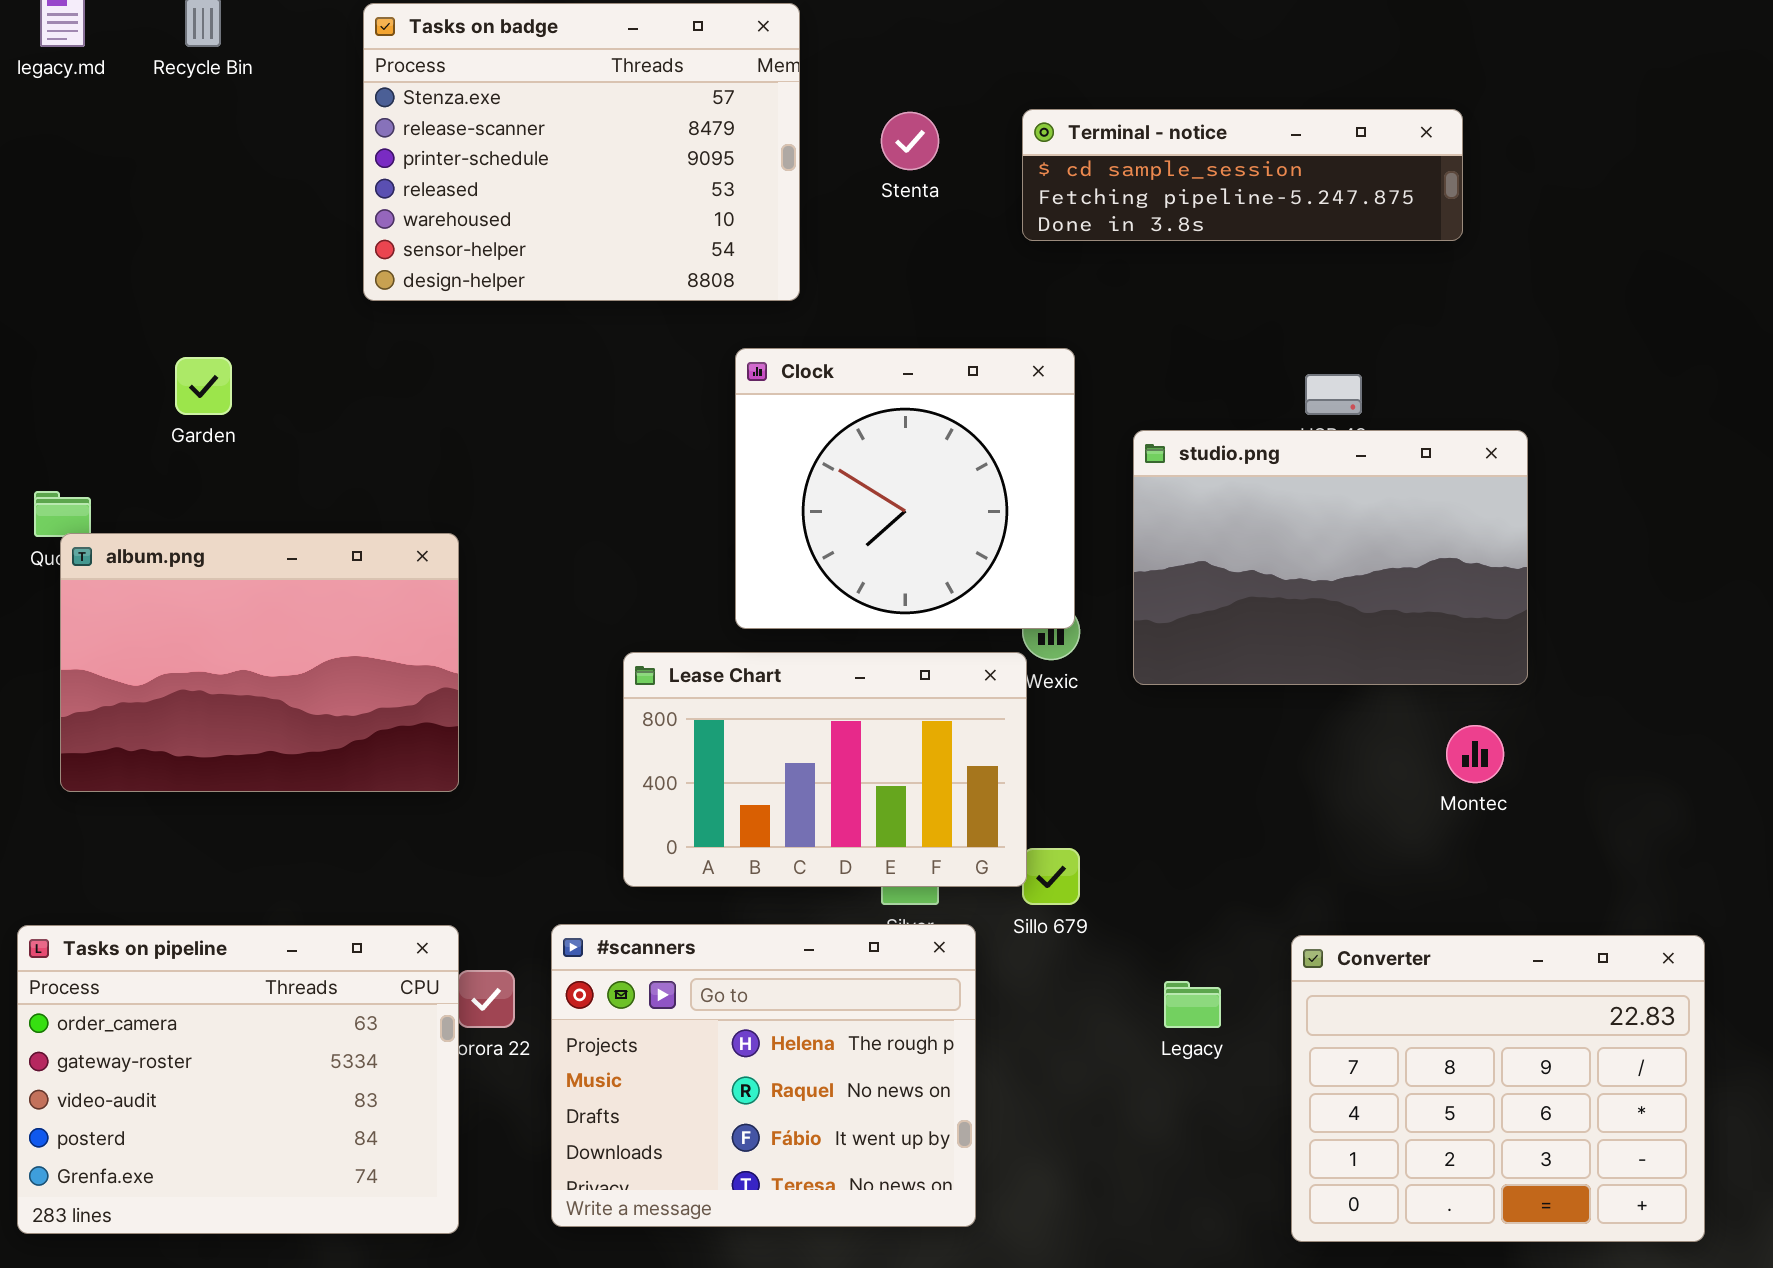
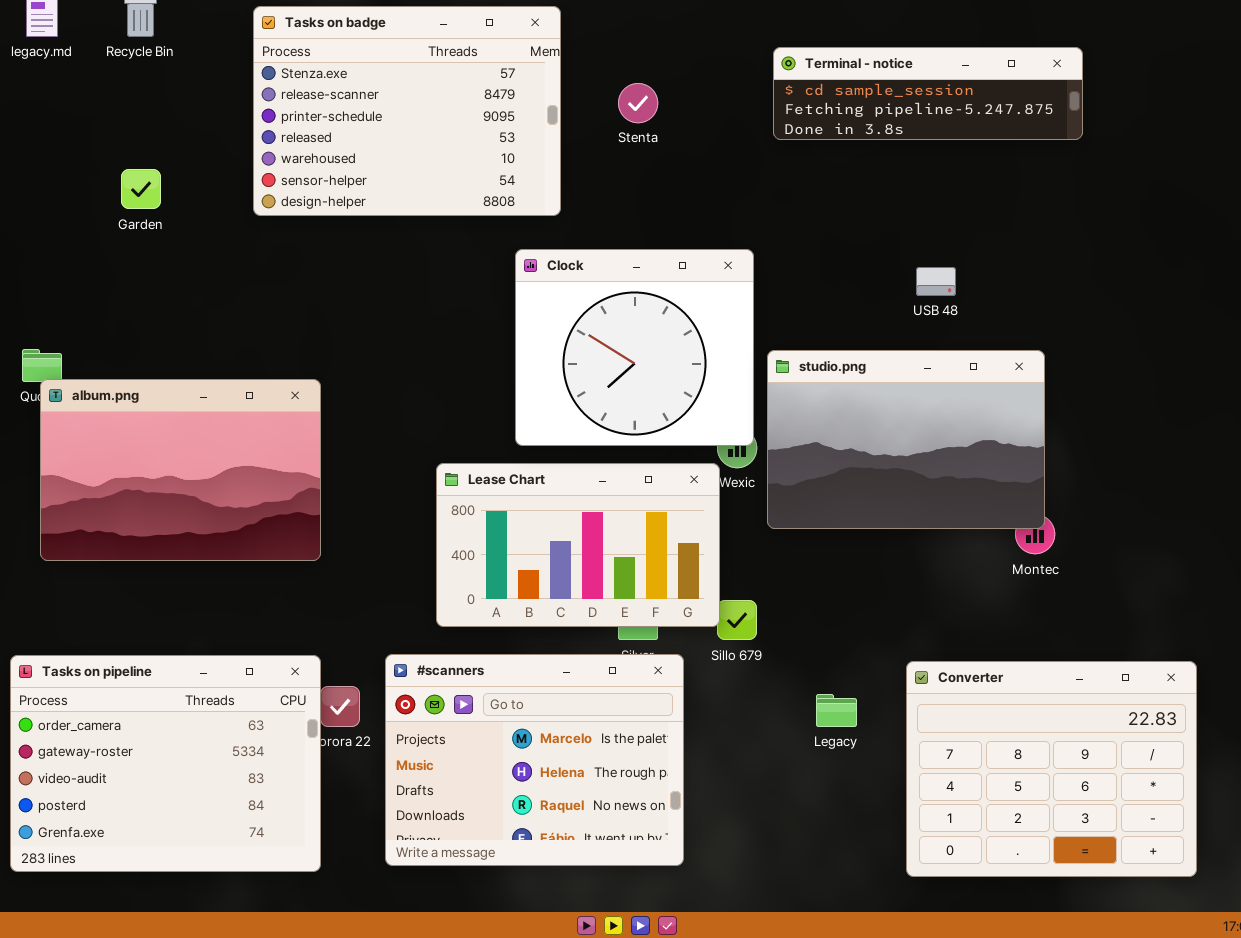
Terminal - notice: [1022,109,1463,241] -> [773,47,1083,140], moved
Garden: [175,357,232,415] -> [121,169,161,209], moved
studio.png: [1133,430,1528,685] -> [767,350,1045,529], moved
#scanners: [551,924,976,1227] -> [385,654,684,866], scrolled up 1 row

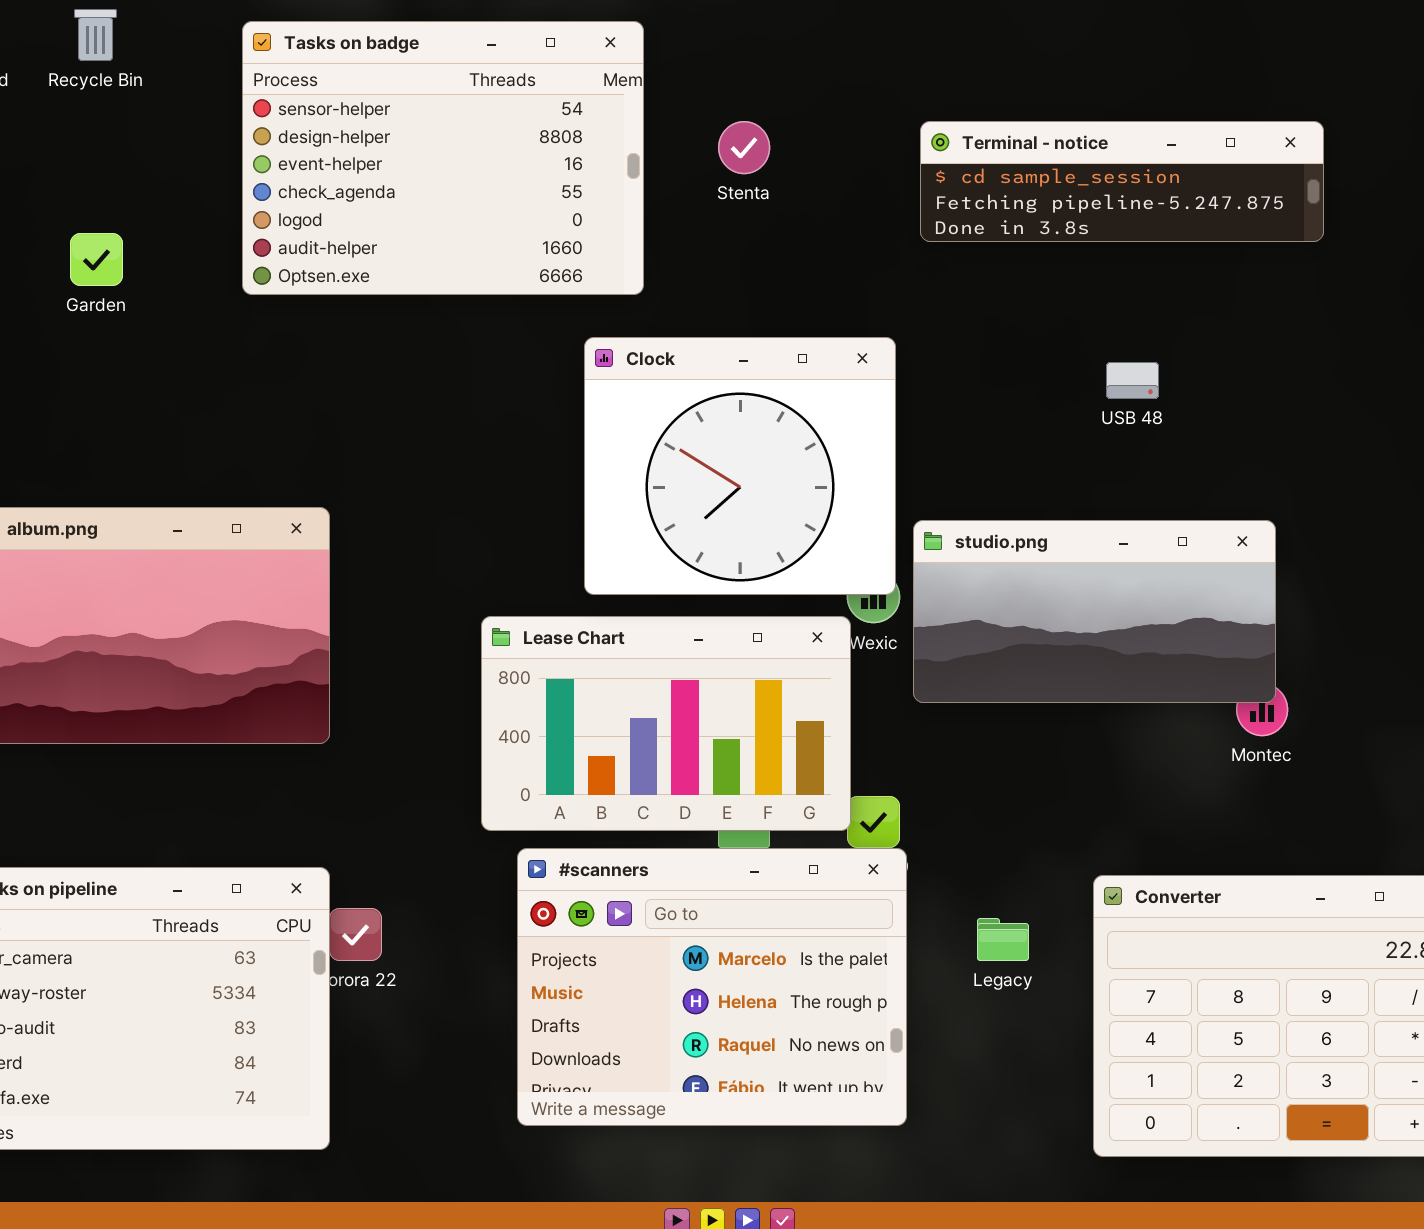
Tasks on badge: [253,6,561,216] -> [242,21,644,295], scrolled down 5 rows
Terminal - notice: [773,47,1083,140] -> [920,121,1324,242], moved
studio.png: [767,350,1045,529] -> [913,520,1276,703], resized
#scanners: [385,654,684,866] -> [517,848,907,1126], moved

